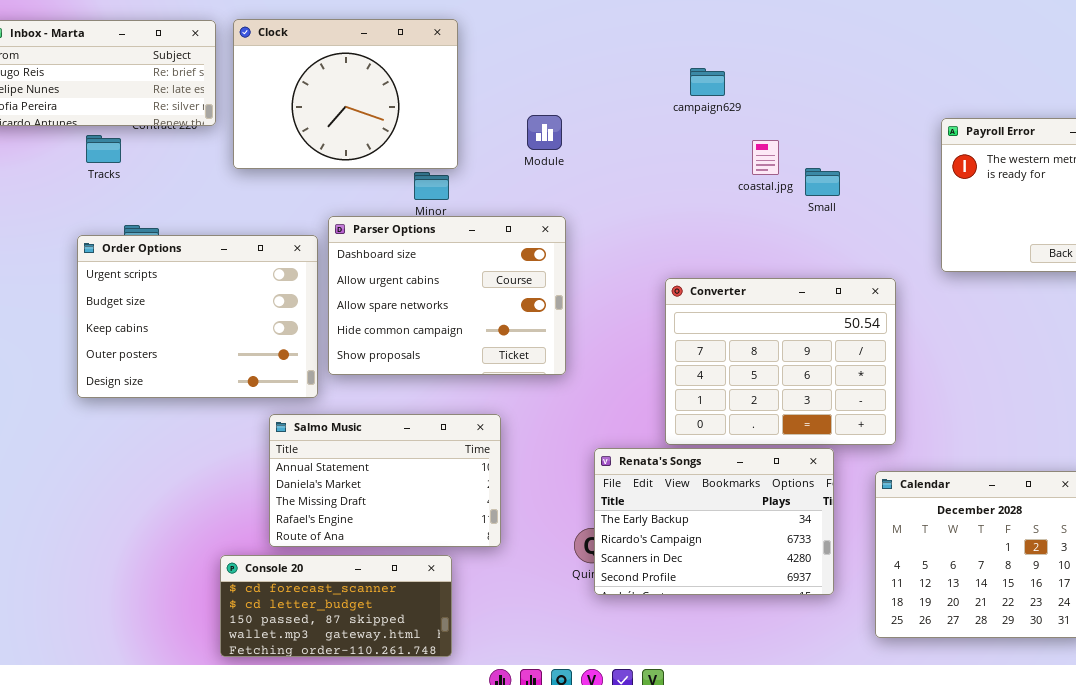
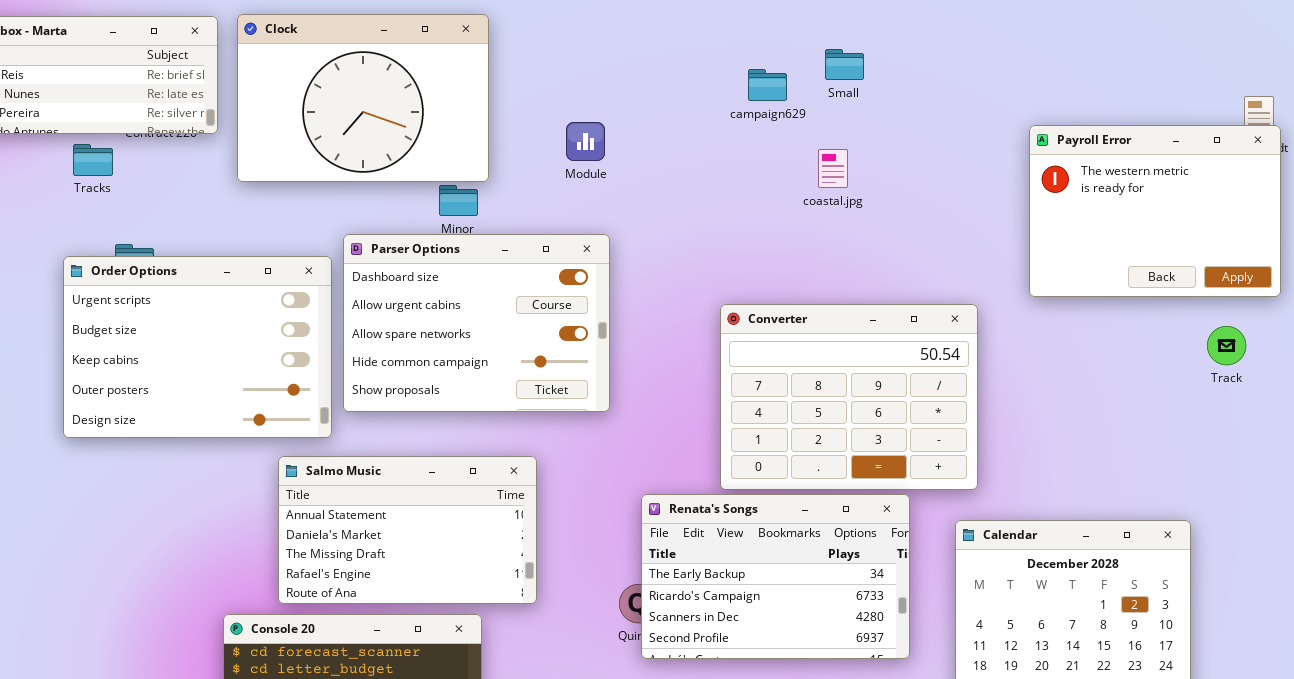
Small: [805,168,840,196] -> [825,49,864,80], moved

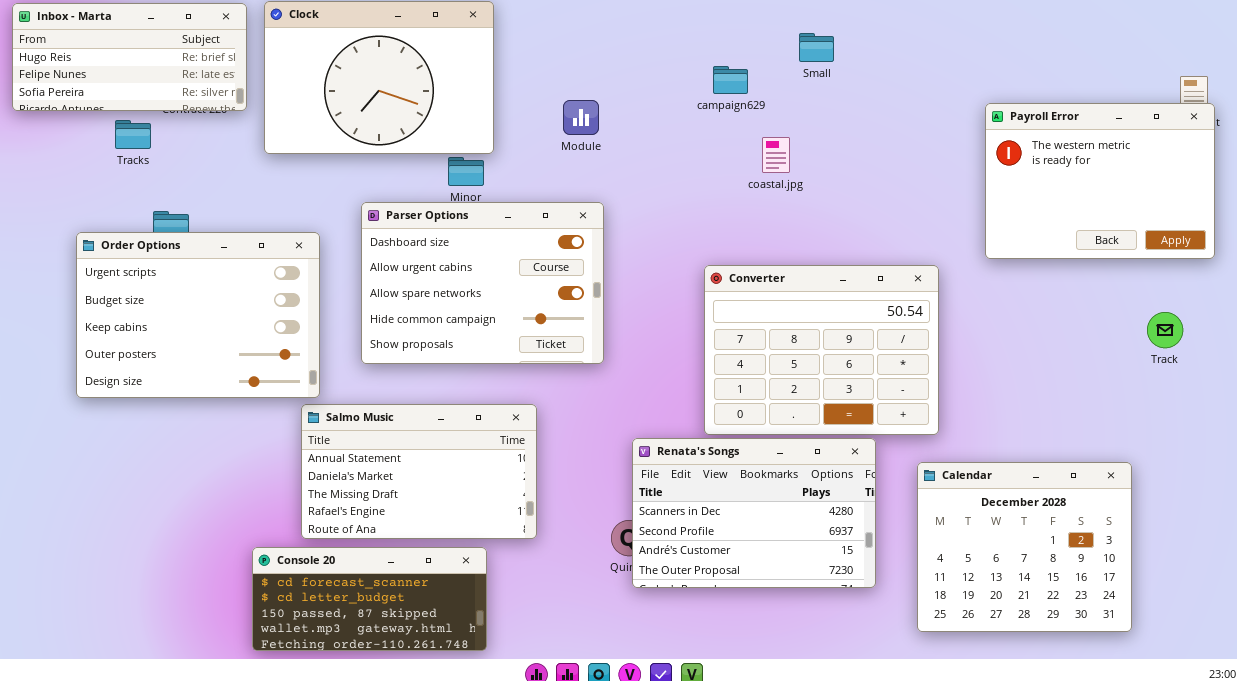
campaign629: [748,69,787,101] -> [713,66,748,94], moved
coastal.jpg: [818,149,848,188] -> [762,137,790,173], moved
Order Options: [63,256,332,438] -> [76,232,320,398], moved
Track: [1207,326,1246,365] -> [1147,312,1183,348], moved
Renata's Songs: [641,494,910,659] -> [632,438,876,588], scrolled down 2 rows

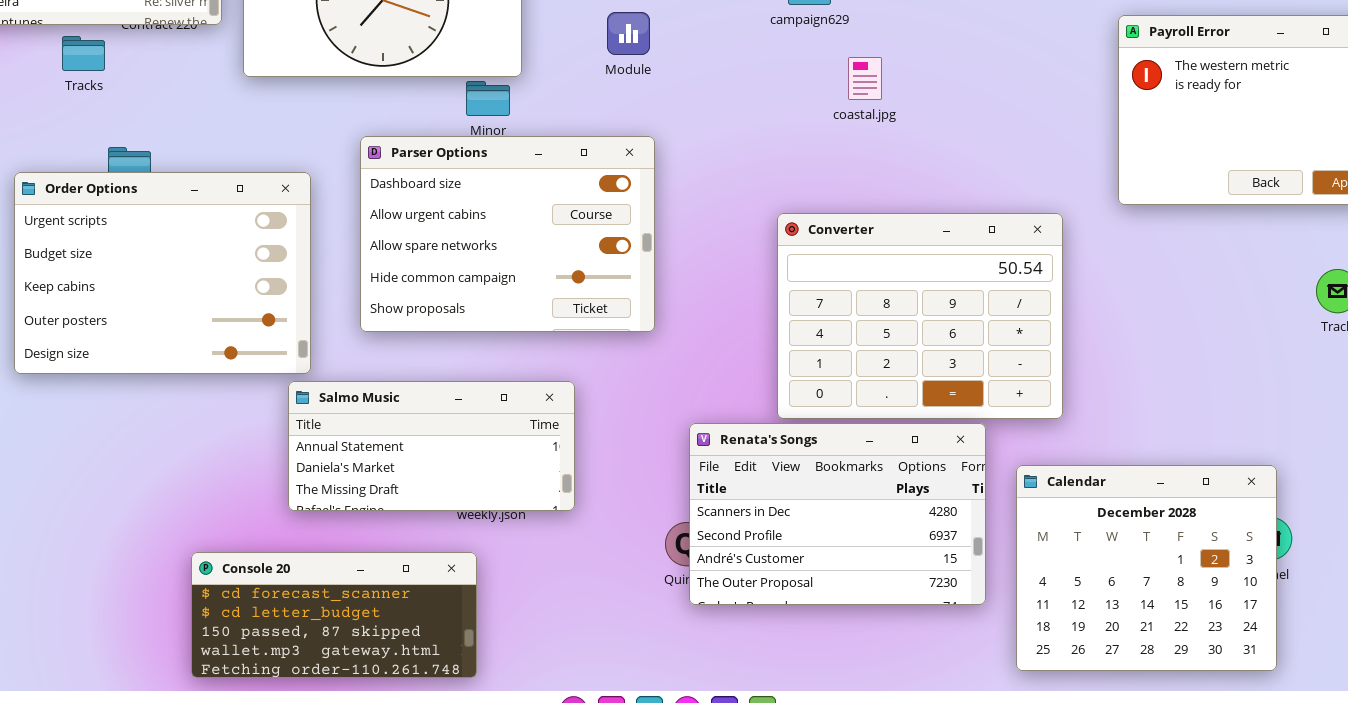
Salmo Music: [301,404,537,539] -> [288,381,575,511], resized
Calendar: [917,462,1132,632] -> [1016,465,1277,671], moved
Console 20: [252,547,487,651] -> [191,552,477,678], moved

